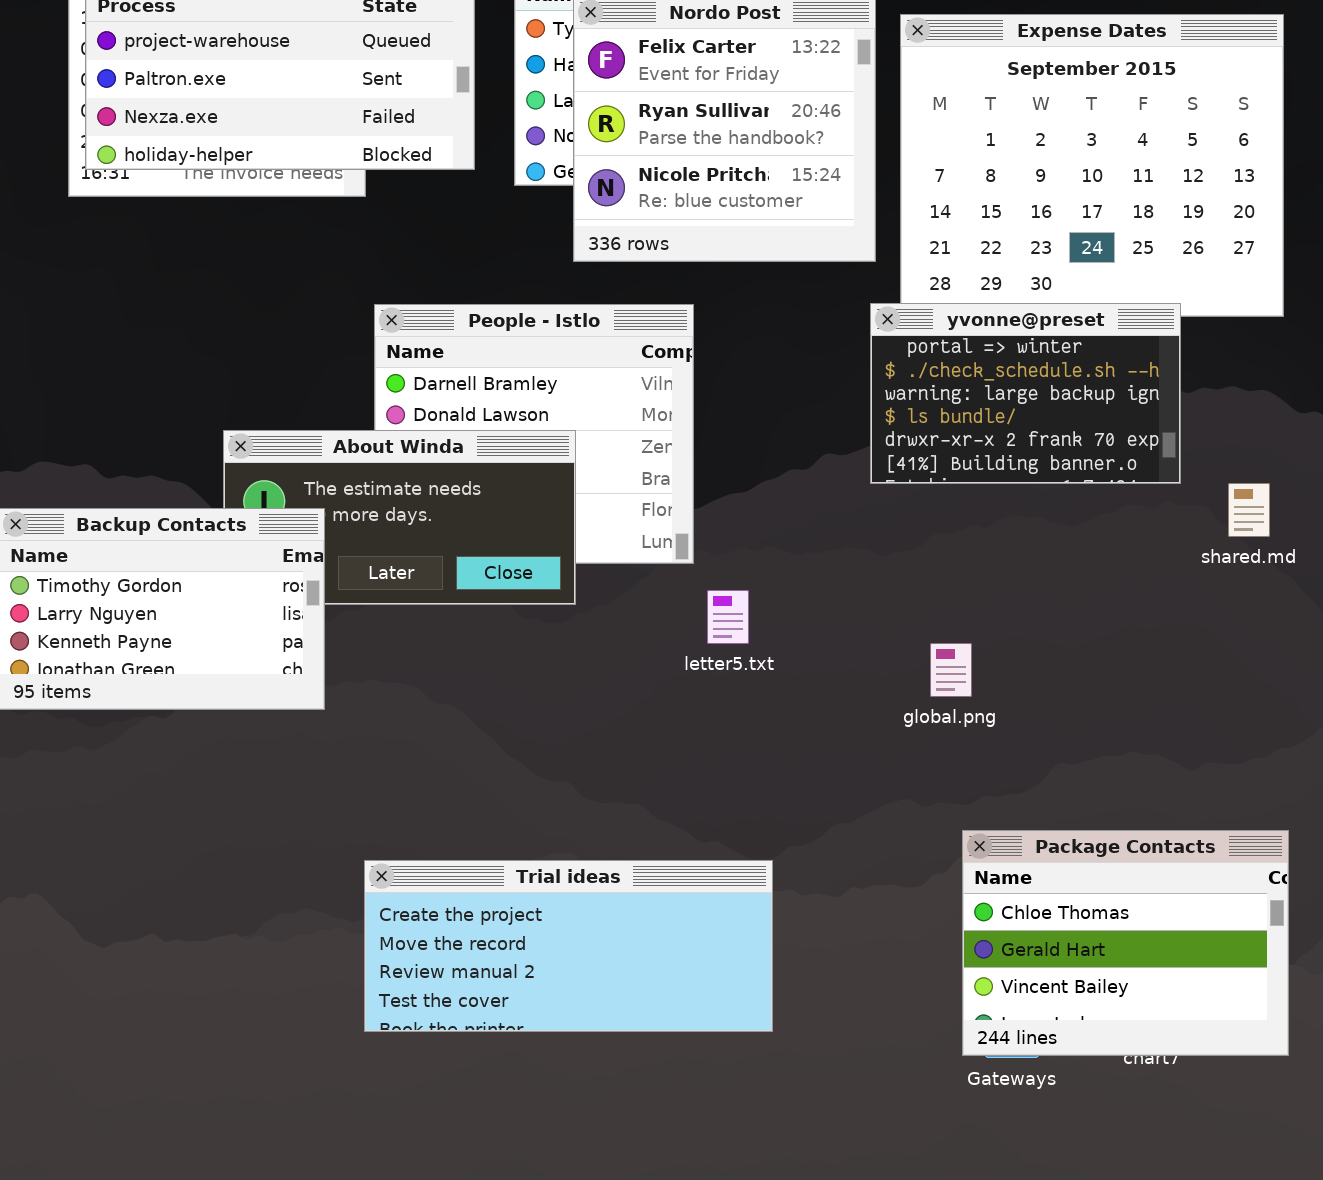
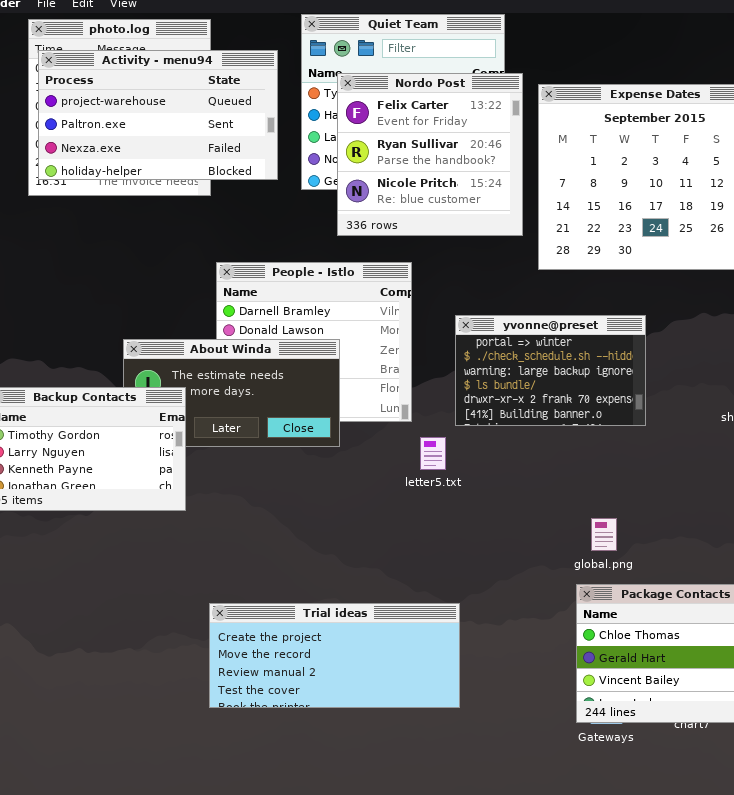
yvonne@preset: [870,303,1181,484] -> [455,315,646,426], moved
global.png: [930,643,972,697] -> [591,518,617,551], moved

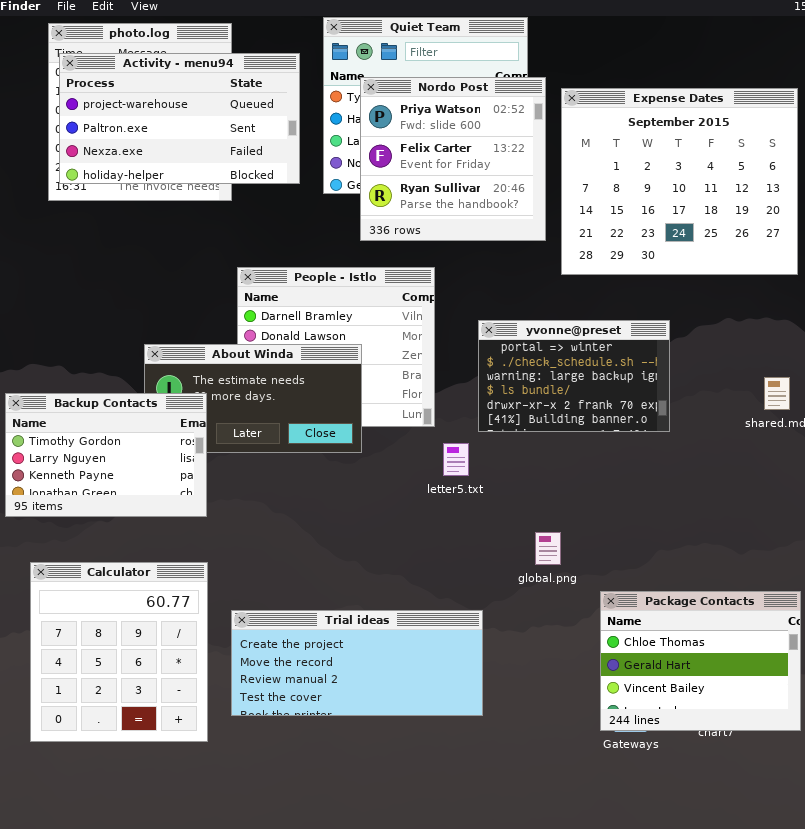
Nordo Post: [337,73,523,236] -> [360,77,546,241], scrolled up 1 row
global.png: [591,518,617,551] -> [535,532,561,565], moved
Calculator: none -> [30,562,208,742], opened

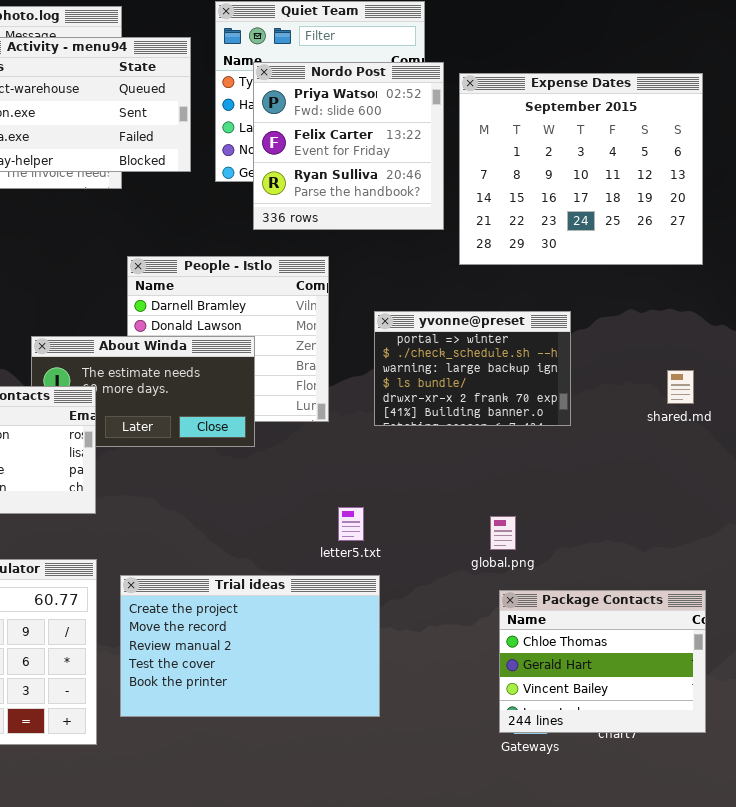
letter5.txt: [443,443,469,476] -> [338,507,364,541], moved
global.png: [535,532,561,565] -> [490,516,516,550], moved
Trial ideas: [231,610,483,716] -> [120,575,380,717], resized

